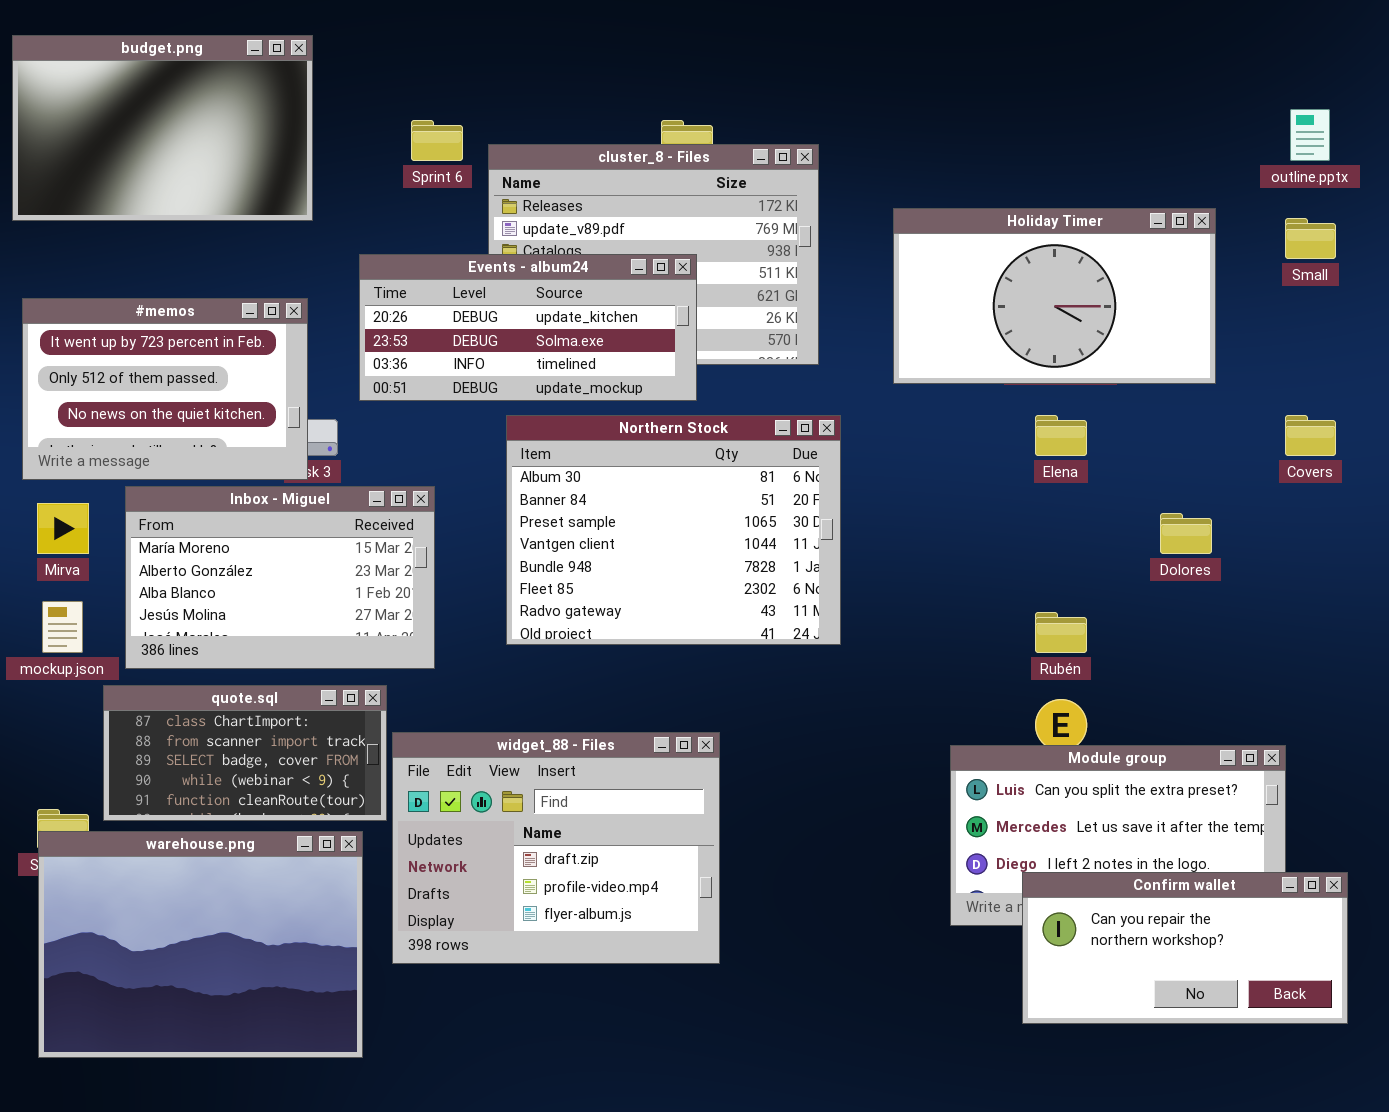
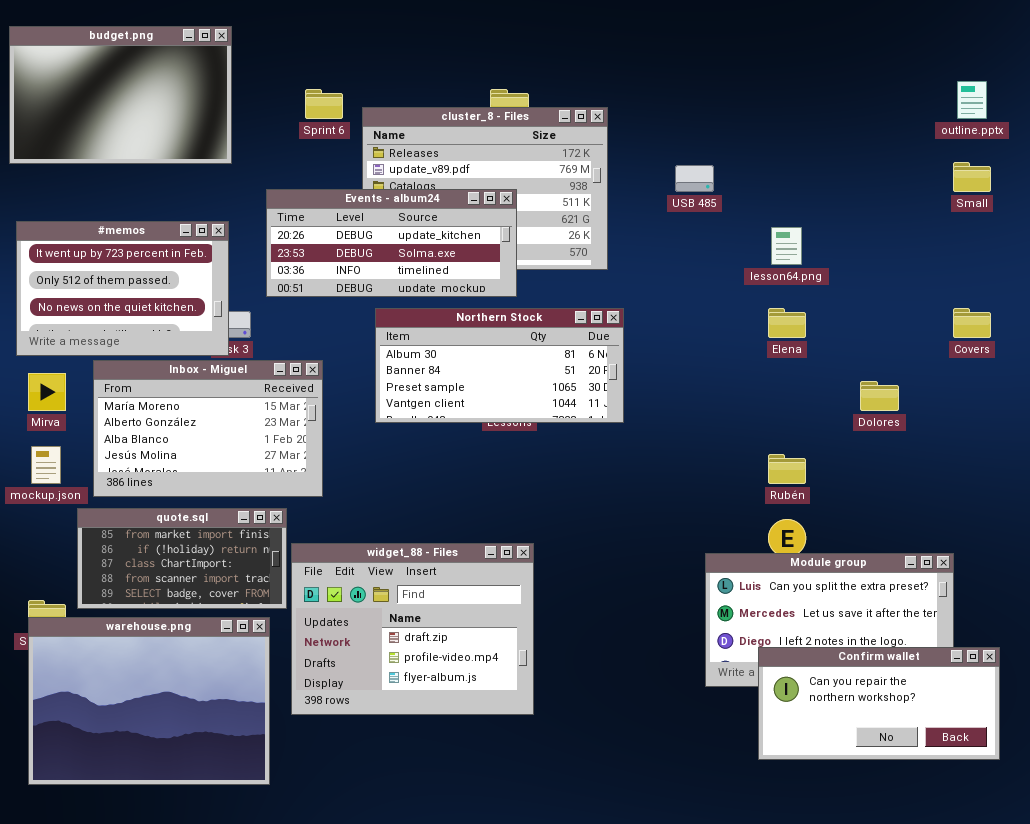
Holiday Timer: [893,208,1216,384] -> none, closed
Northern Stock: [506,415,841,645] -> [375,308,624,423], resized
quote.sql: [103,685,387,821] -> [77,508,287,609], scrolled up 2 rows

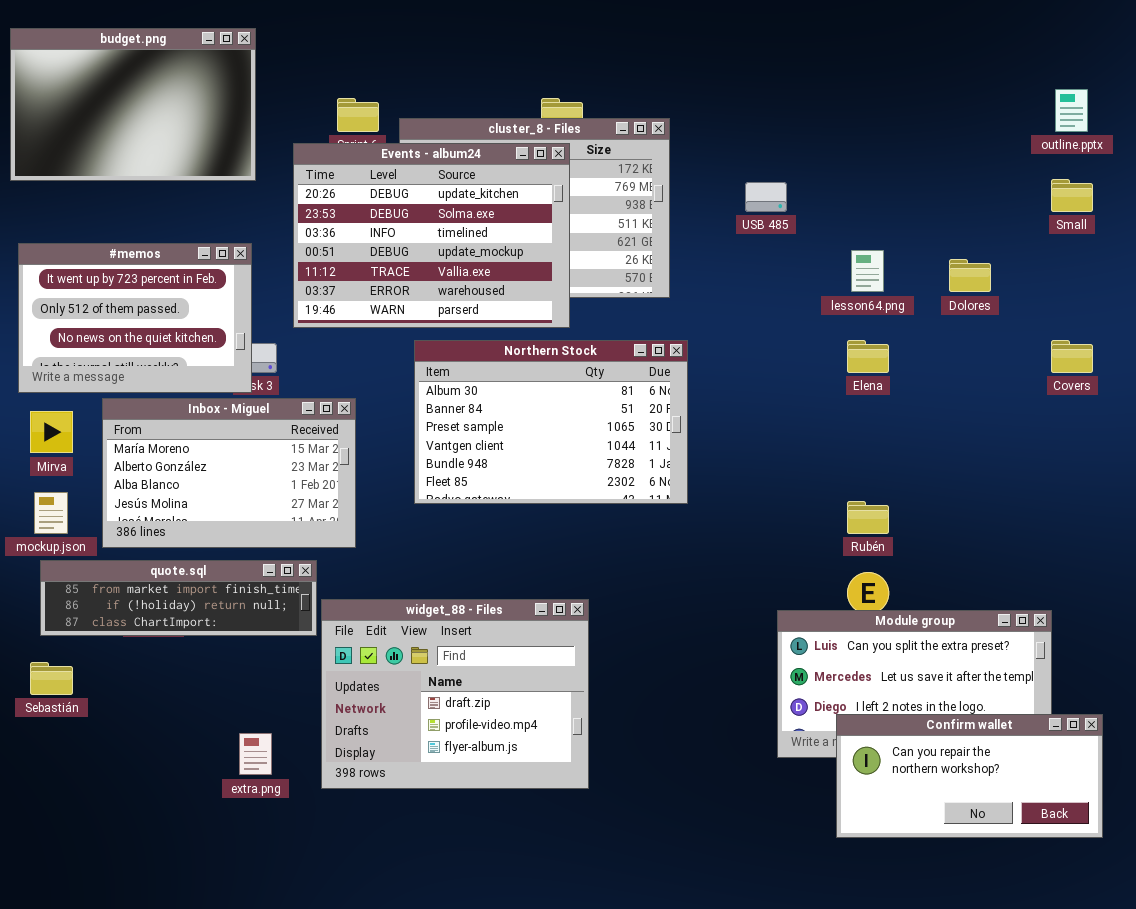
Events - album24: [266,189,517,297] -> [293,143,570,328], resized
Northern Stock: [375,308,624,423] -> [414,340,688,504], resized
Dolores: [860,381,899,411] -> [949,259,991,292], moved
quote.sql: [77,508,287,609] -> [40,560,317,636], resized
warehouse.png: [28,617,270,785] -> none, closed

